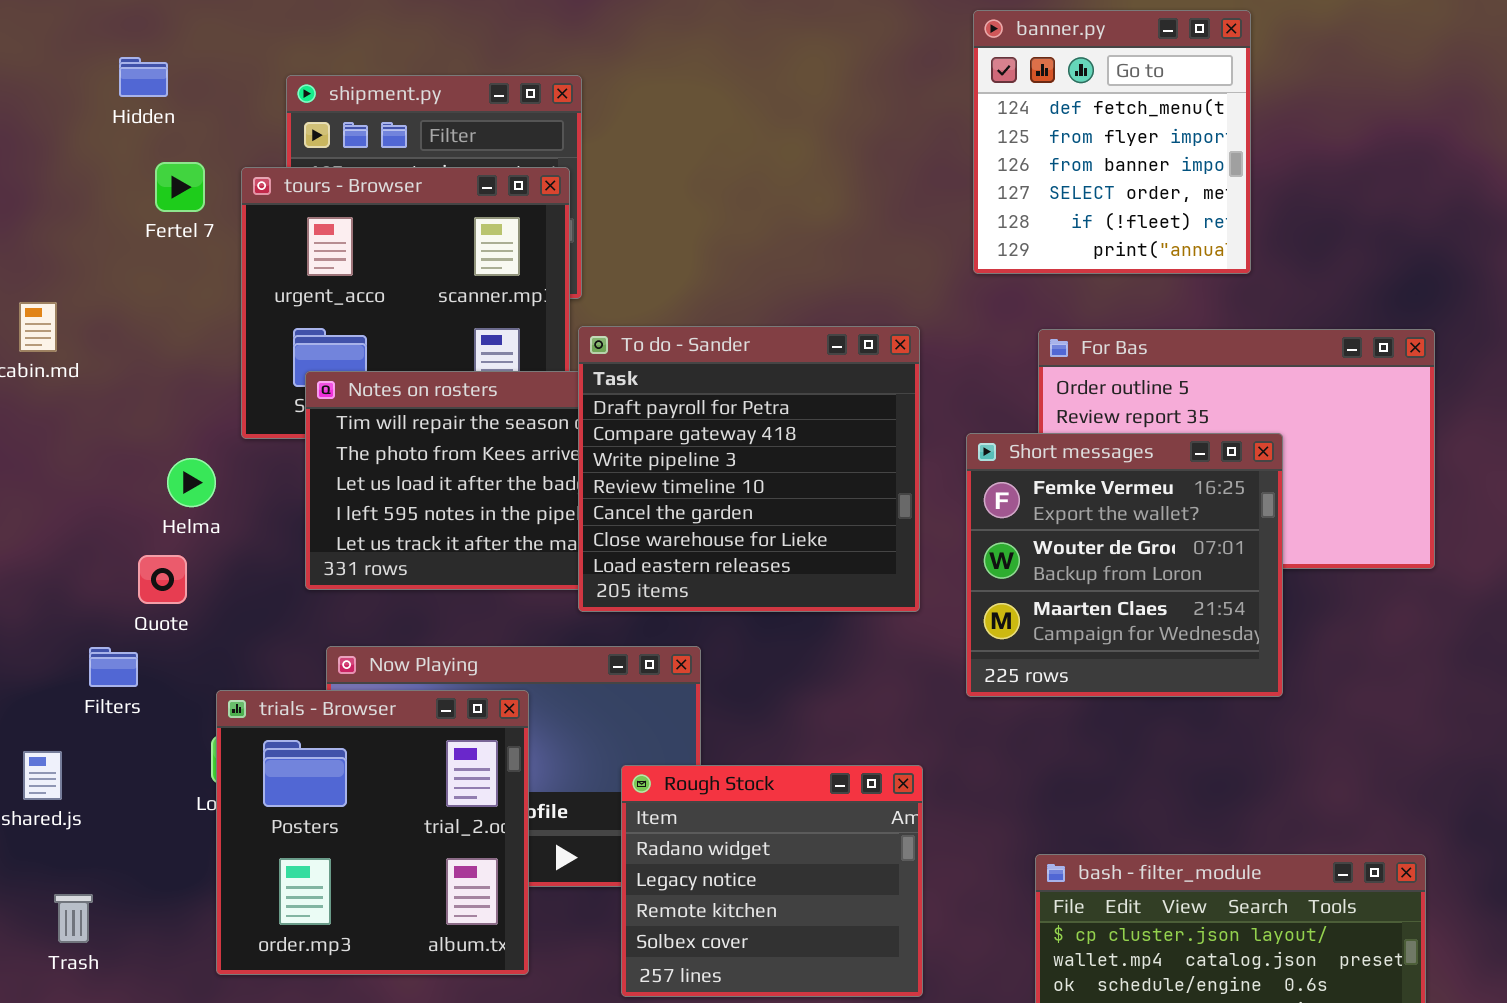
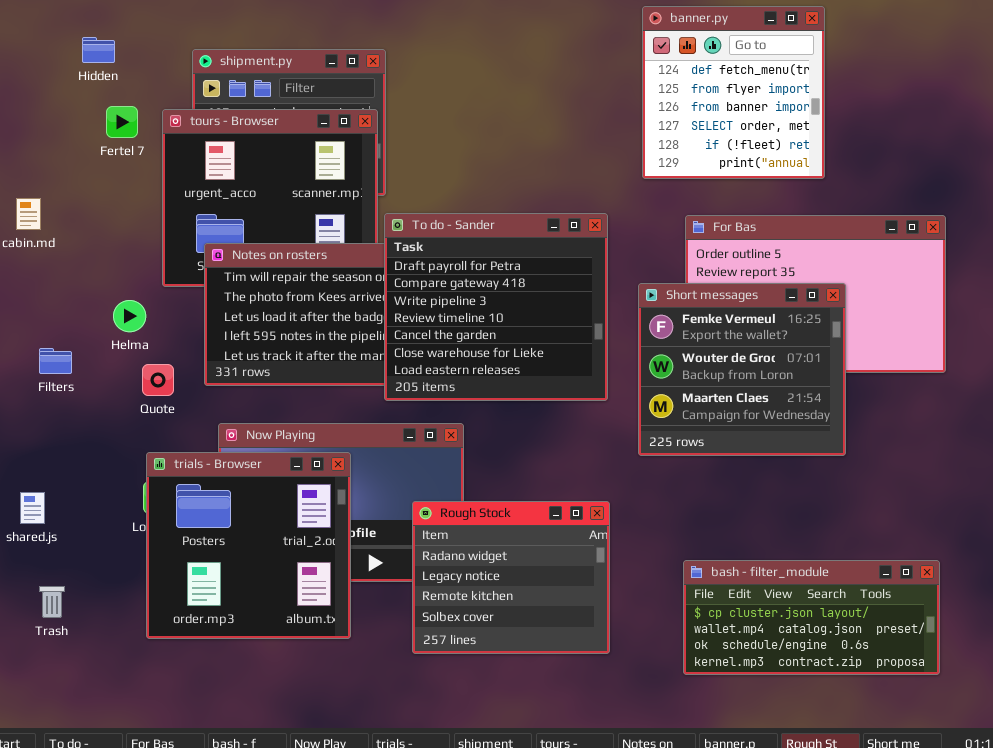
Quote: [138,555,187,604] -> [142,364,174,396], moved
Filters: [89,647,138,687] -> [39,348,72,374], moved

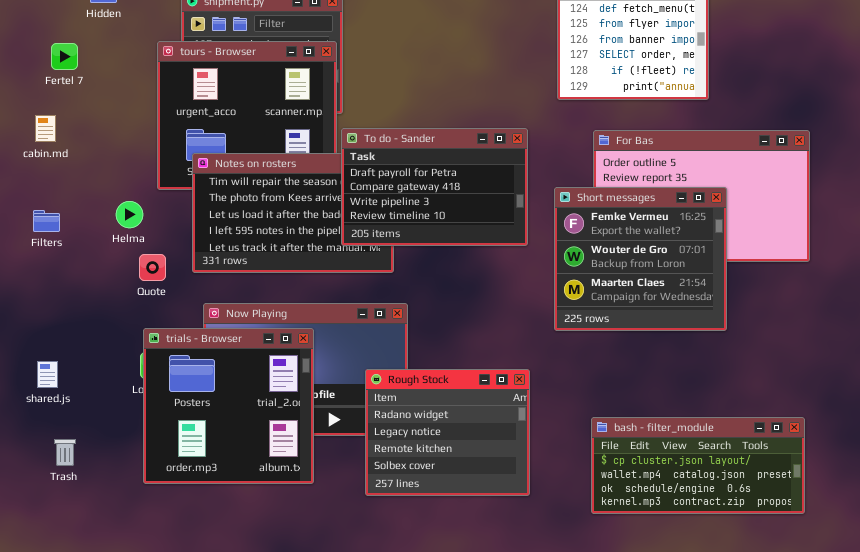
Fertel 7: [106,106,138,138] -> [51,43,78,70], moved
To do - Sander: [384,213,608,401] -> [341,128,528,246], resized
Filters: [39,348,72,374] -> [33,210,60,232], moved

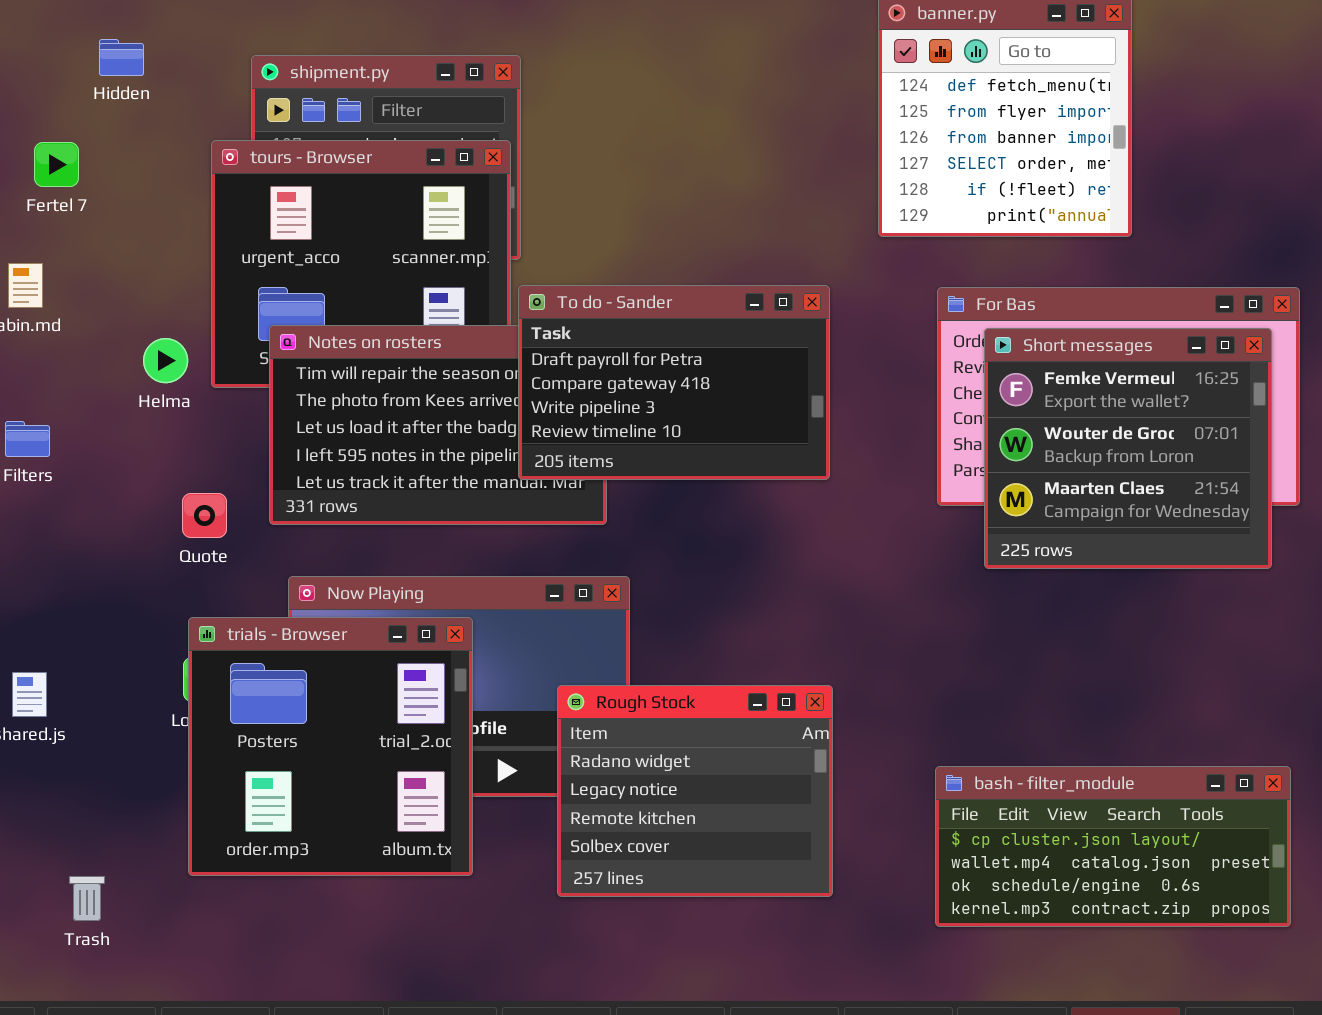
Short messages: [554,187,727,331] -> [984,328,1272,569], moved
Helma: [116,201,143,228] -> [143,338,188,383], moved
Trash: [54,439,76,466] -> [69,876,105,921], moved

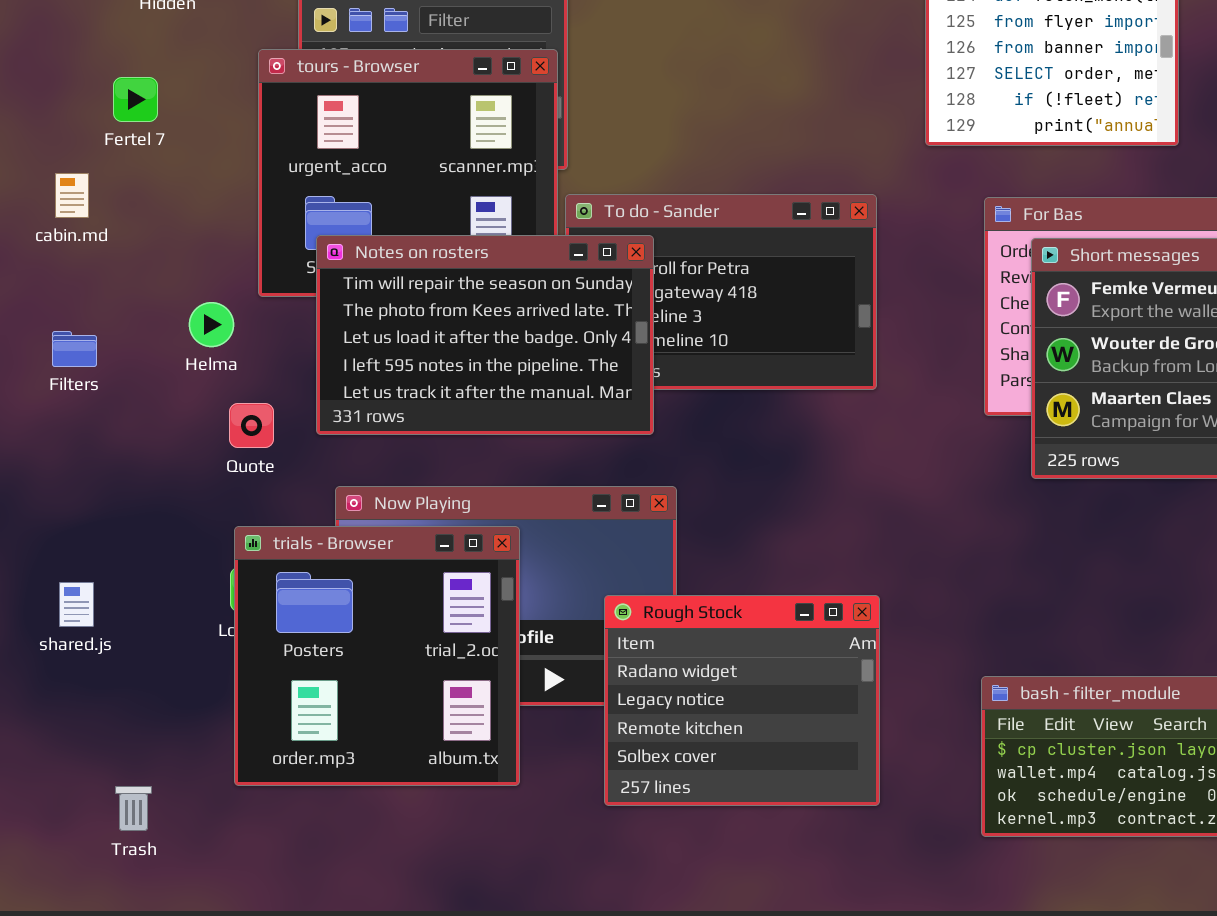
Fertel 7: [34,142,79,187] -> [113,77,158,122], moved
Notes on rosters: [269,325,607,525] -> [316,235,654,435], raised
Helma: [143,338,188,383] -> [189,302,234,347], moved

